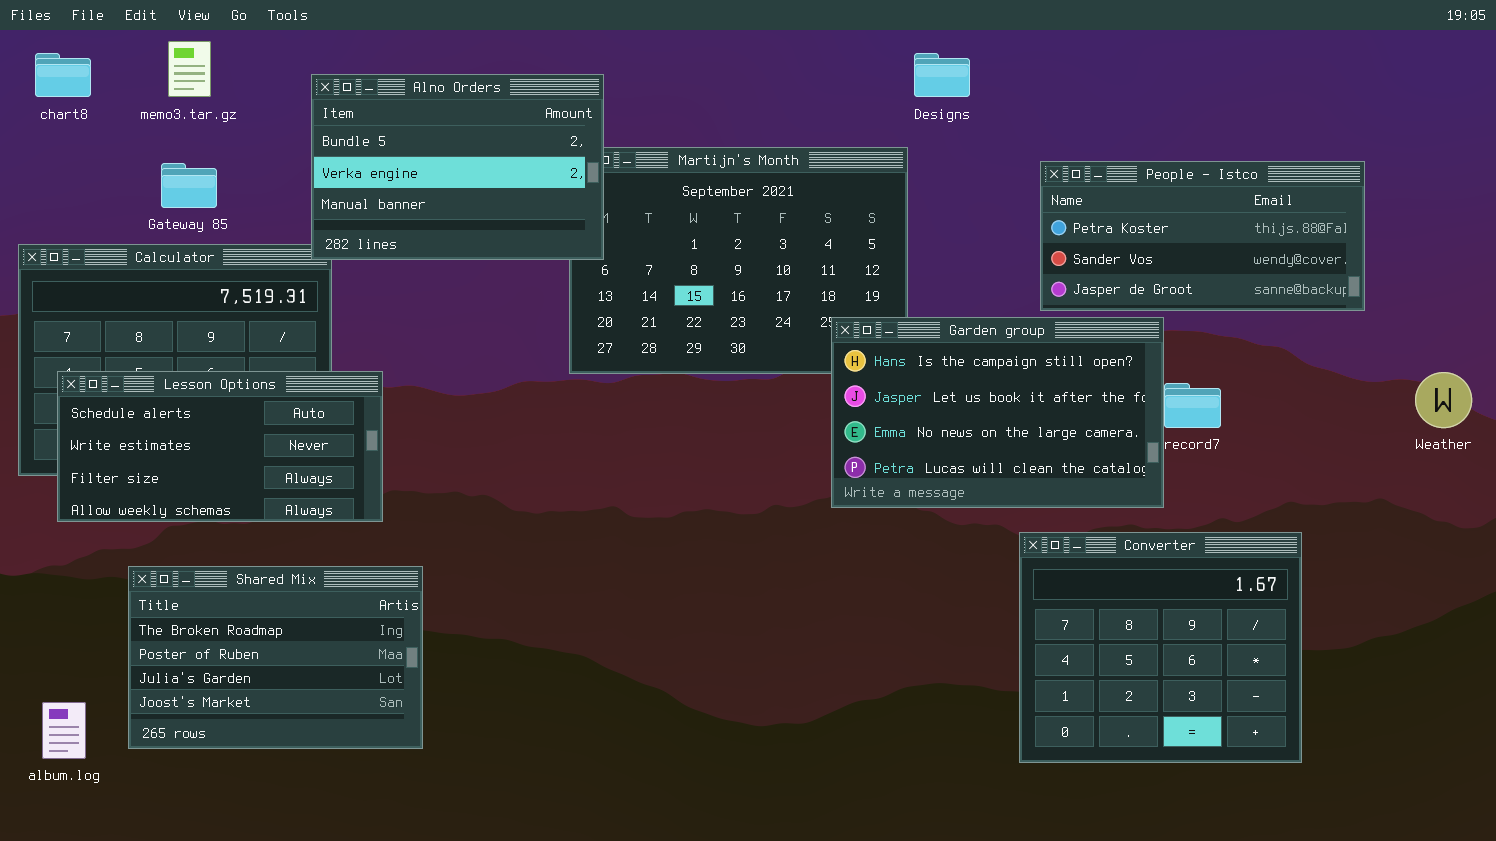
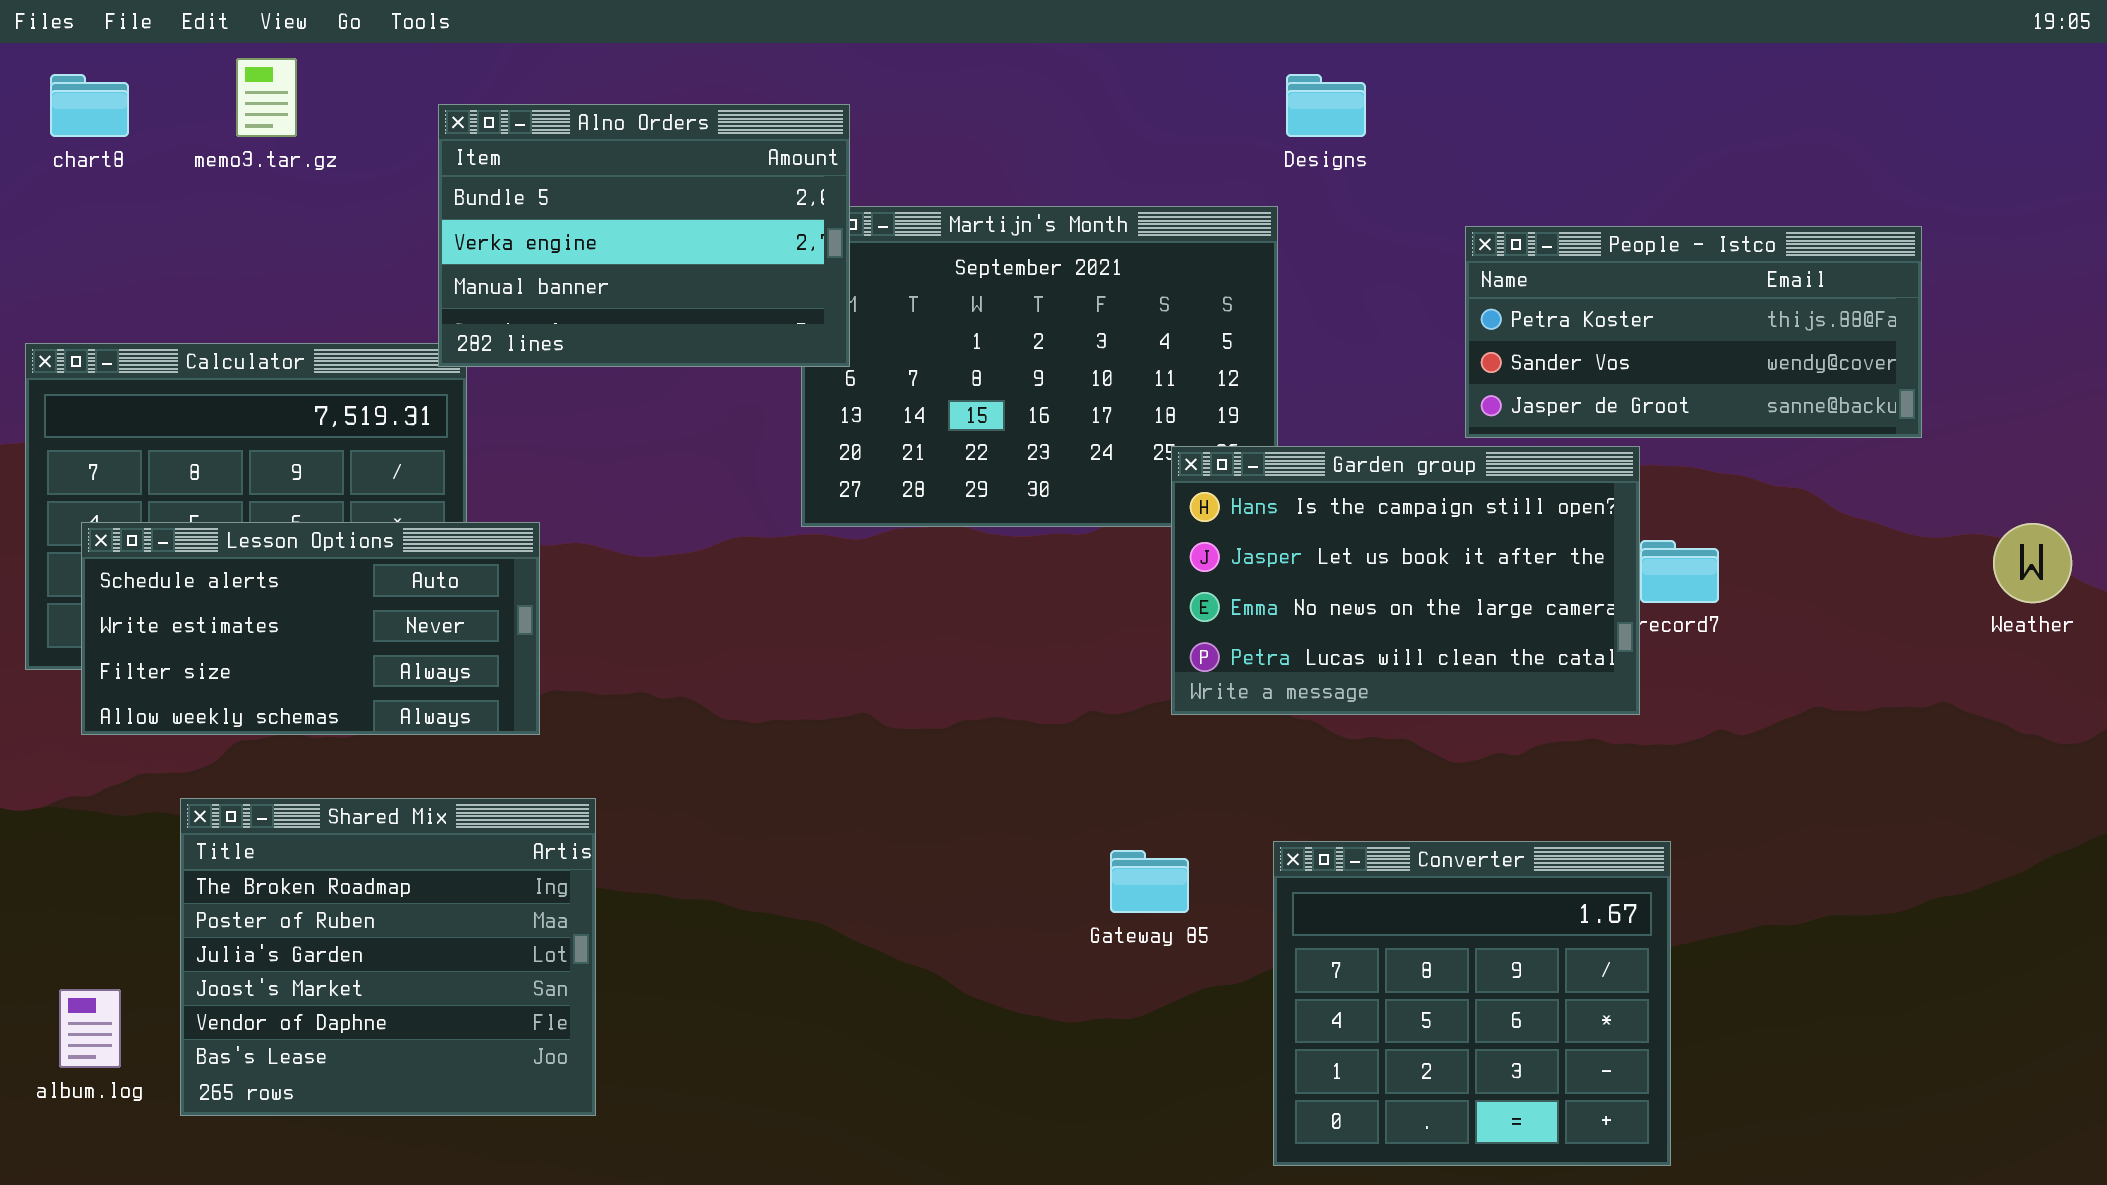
Gateway 85: [161,163,217,208] -> [1110,850,1189,913], moved
Converter: [1019,532,1302,763] -> [1273,841,1671,1166], moved
Shared Mix: [128,566,423,749] -> [180,798,596,1116], resized

